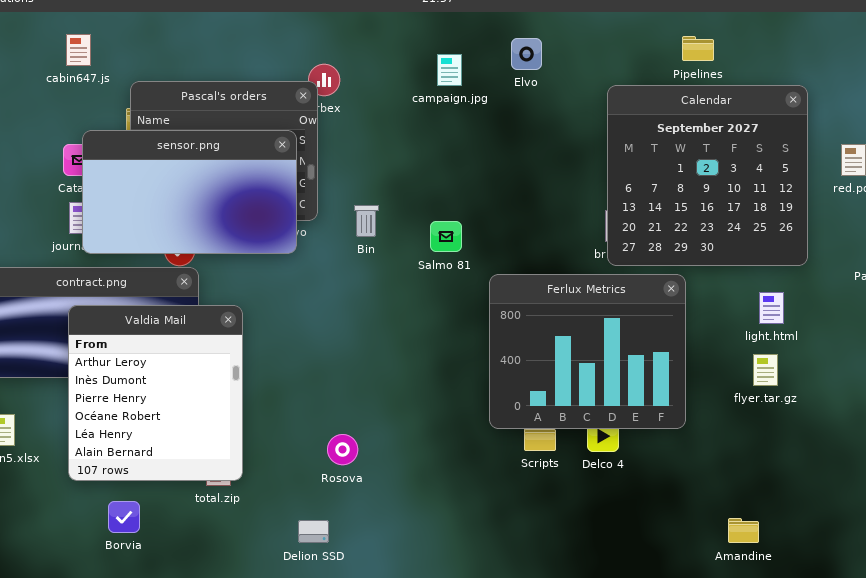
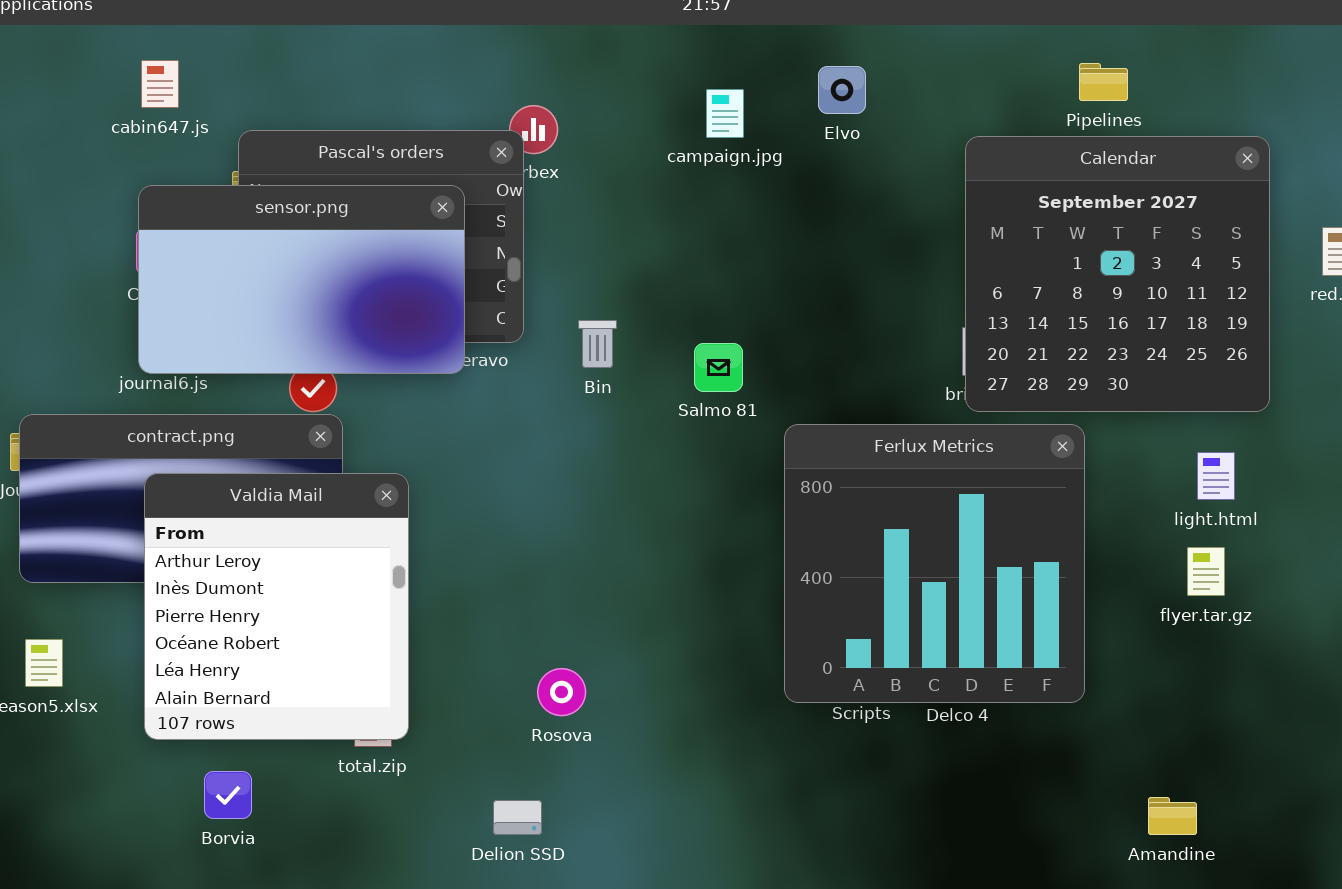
sensor.png: [82,130,297,254] -> [138,185,465,374], moved
Ferlux Metrics: [489,274,686,429] -> [784,424,1085,703], resized

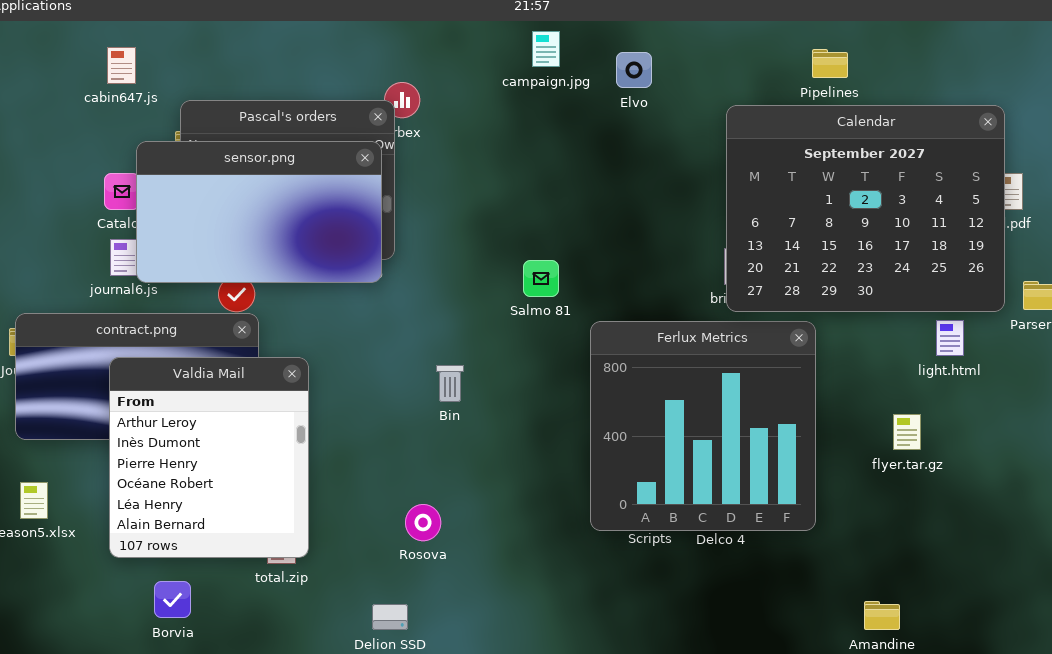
campaign.jpg: [706,89,744,138] -> [532,31,560,67], moved
Calendar: [965,136,1270,412] -> [726,105,1005,312], resized
sensor.png: [138,185,465,374] -> [136,141,382,283], moved
Bin: [578,320,617,368] -> [436,365,464,402], moved
light.html: [1197,452,1235,500] -> [936,320,964,356], moved

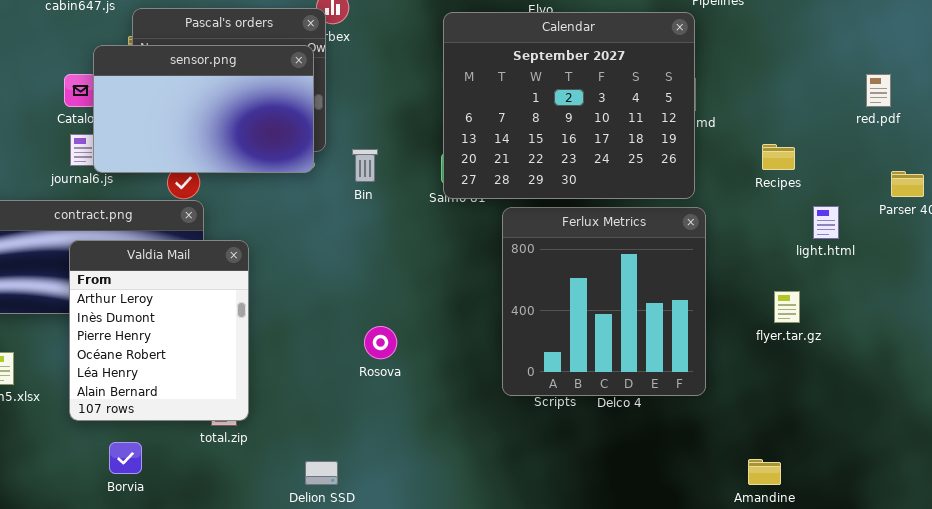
Calendar: [726,105,1005,312] -> [443,12,695,199], moved
Bin: [436,365,464,402] -> [352,149,378,182], moved
Rosova: [405,504,441,541] -> [364,326,397,359], moved

